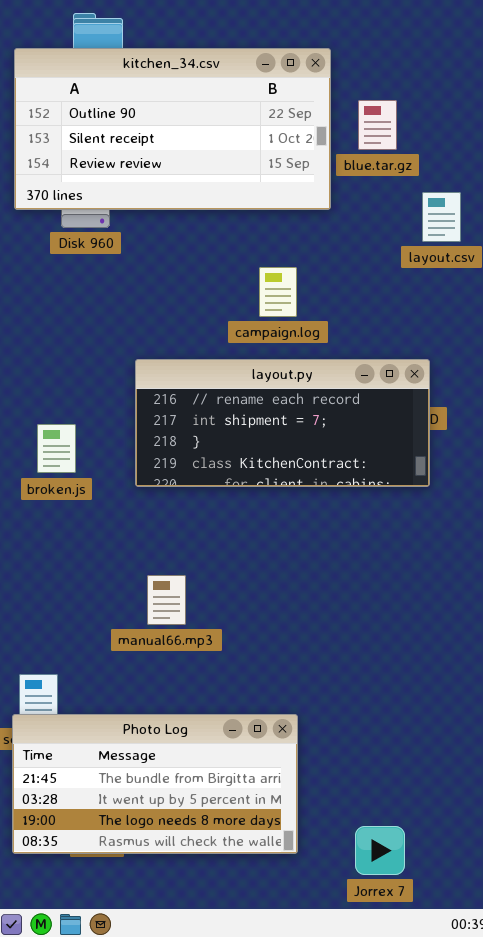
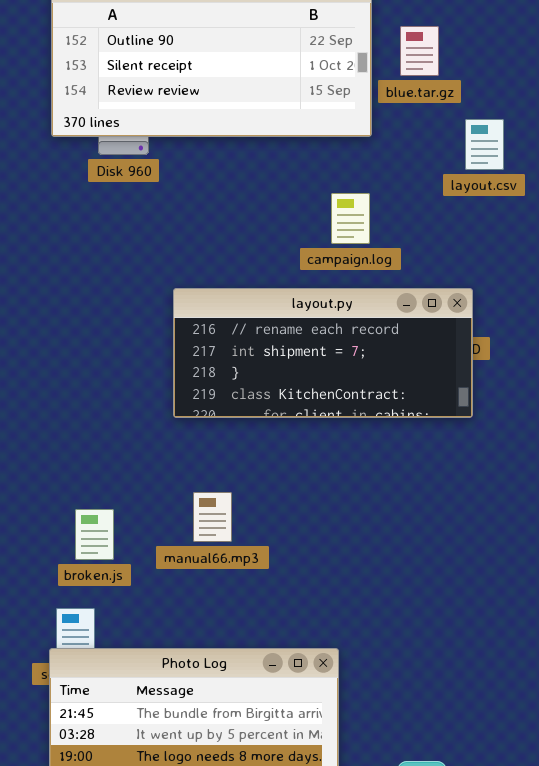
campaign.log: [259,267,297,317] -> [331,193,370,244], moved
broken.js: [37,424,76,473] -> [75,509,114,560], moved
manual66.mp3: [147,575,186,625] -> [193,492,232,542], moved

